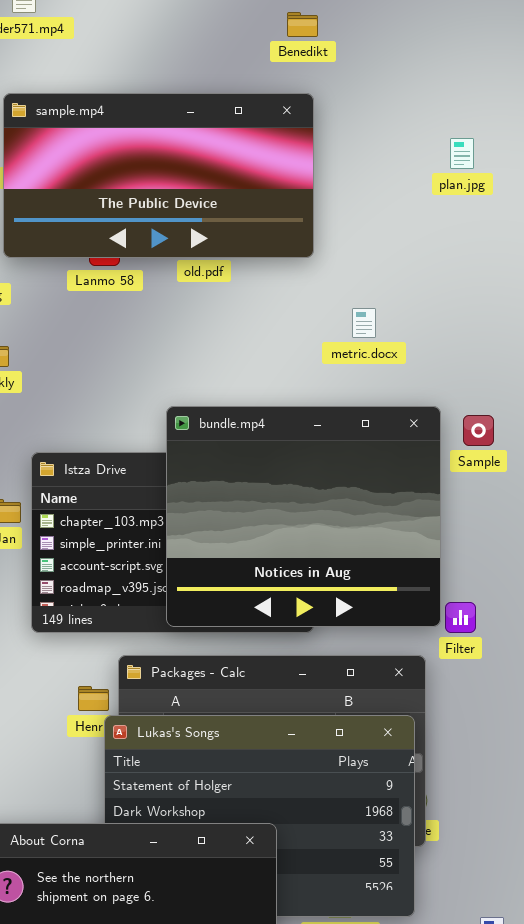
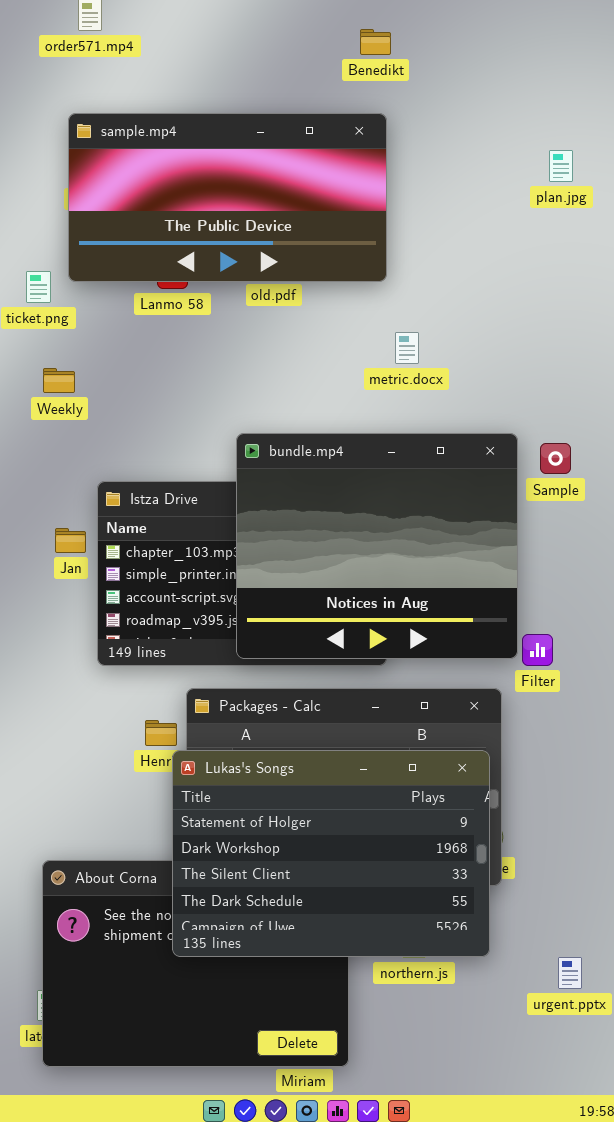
plan.jpg: [450,138,474,169] -> [549,150,573,182], moved
metric.docx: [352,308,376,338] -> [395,332,419,364], moved
Lukas's Songs: [104,715,415,917] -> [172,750,490,957], raised

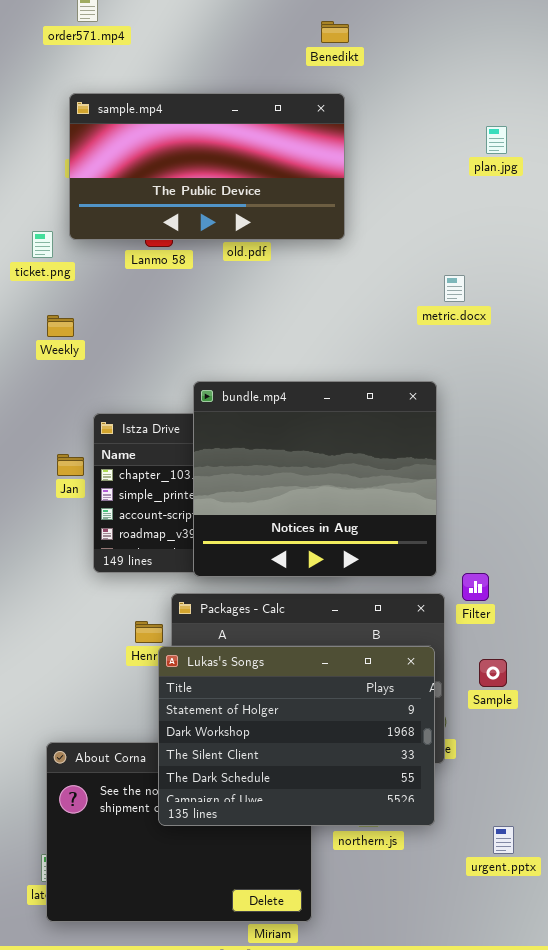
metric.docx: [395,332,419,364] -> [444,275,465,302], moved
bundle.mp4: [236,433,518,659] -> [193,381,437,577], moved
Sample: [540,443,571,474] -> [479,659,507,687], moved
Filter: [522,634,553,666] -> [462,573,489,601], moved

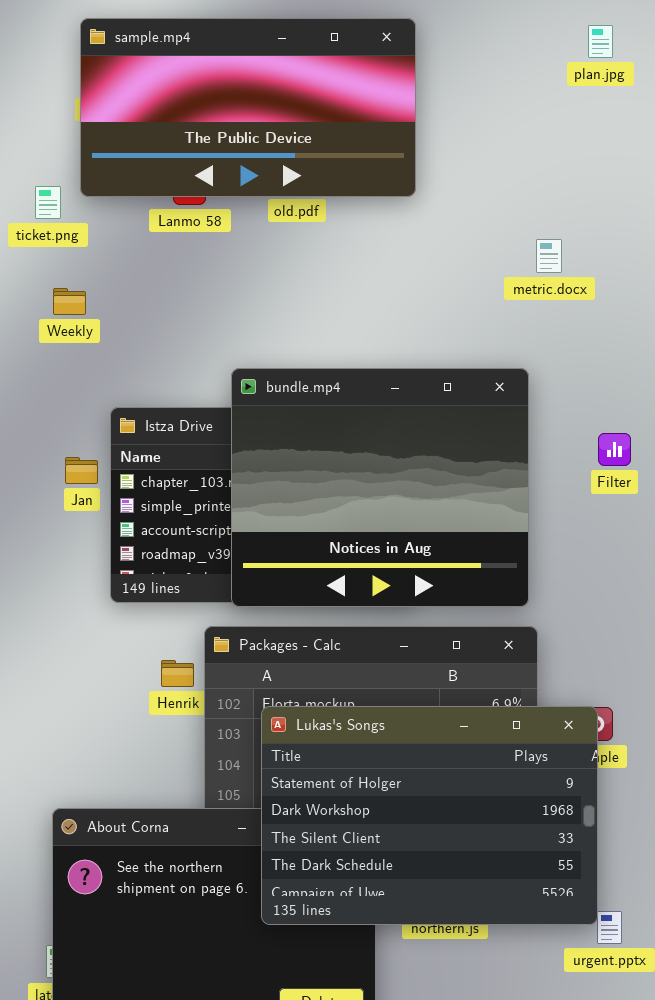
plan.jpg: [486,126,507,154] -> [588,25,613,58], moved
Filter: [462,573,489,601] -> [598,433,631,466], moved
Lukas's Songs: [158,646,435,826] -> [261,706,598,925], moved

